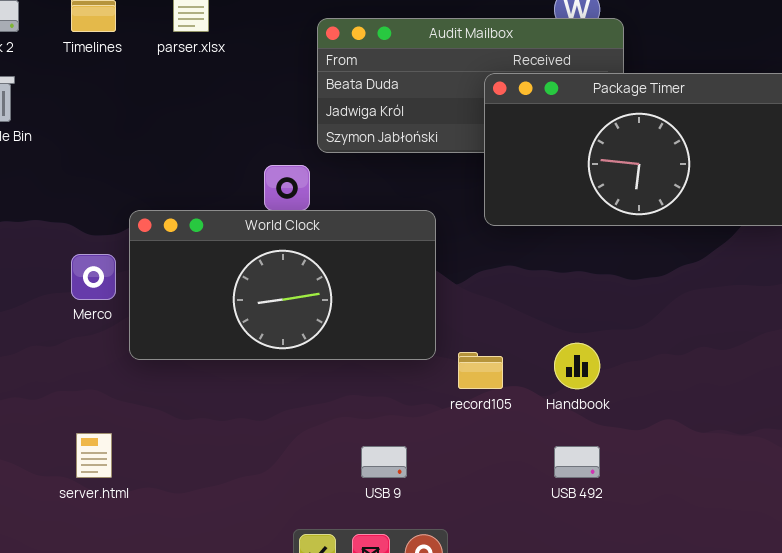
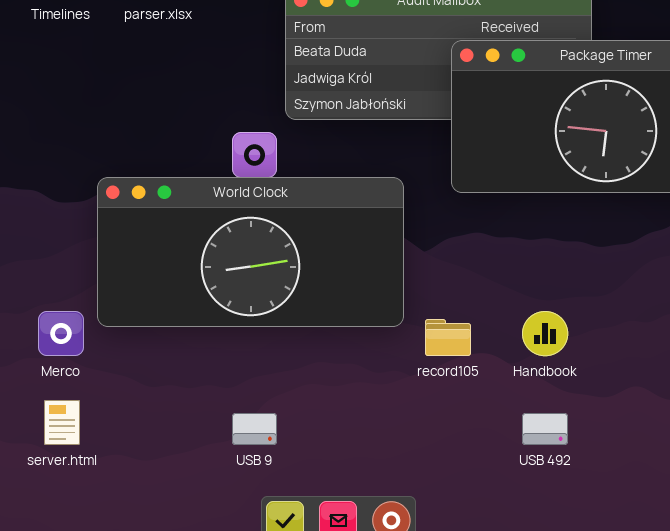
Merco: [71,254,116,300] -> [38,311,84,356], moved
USB 9: [361,446,407,478] -> [232,413,277,445], moved

